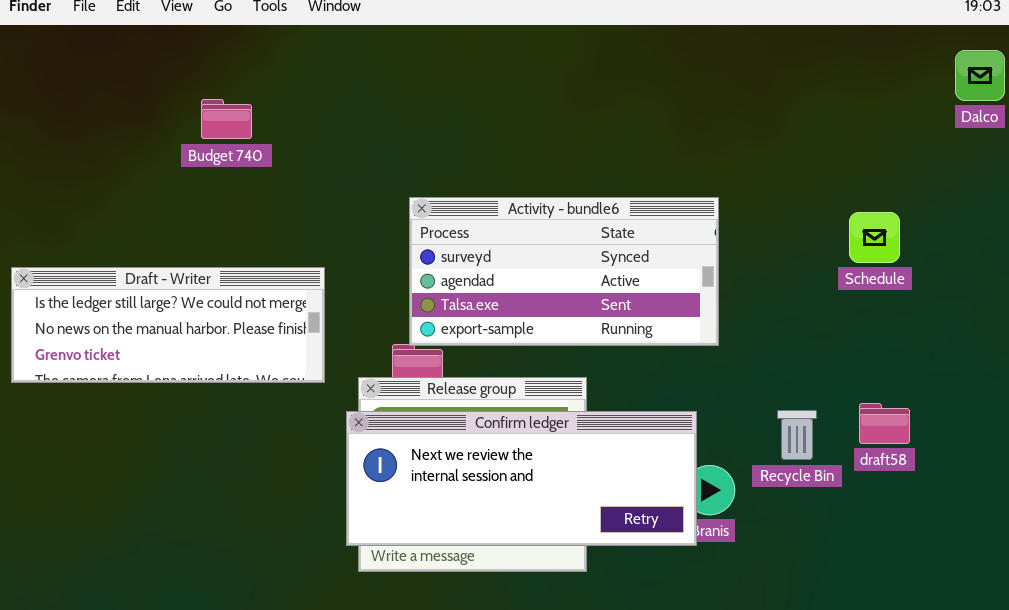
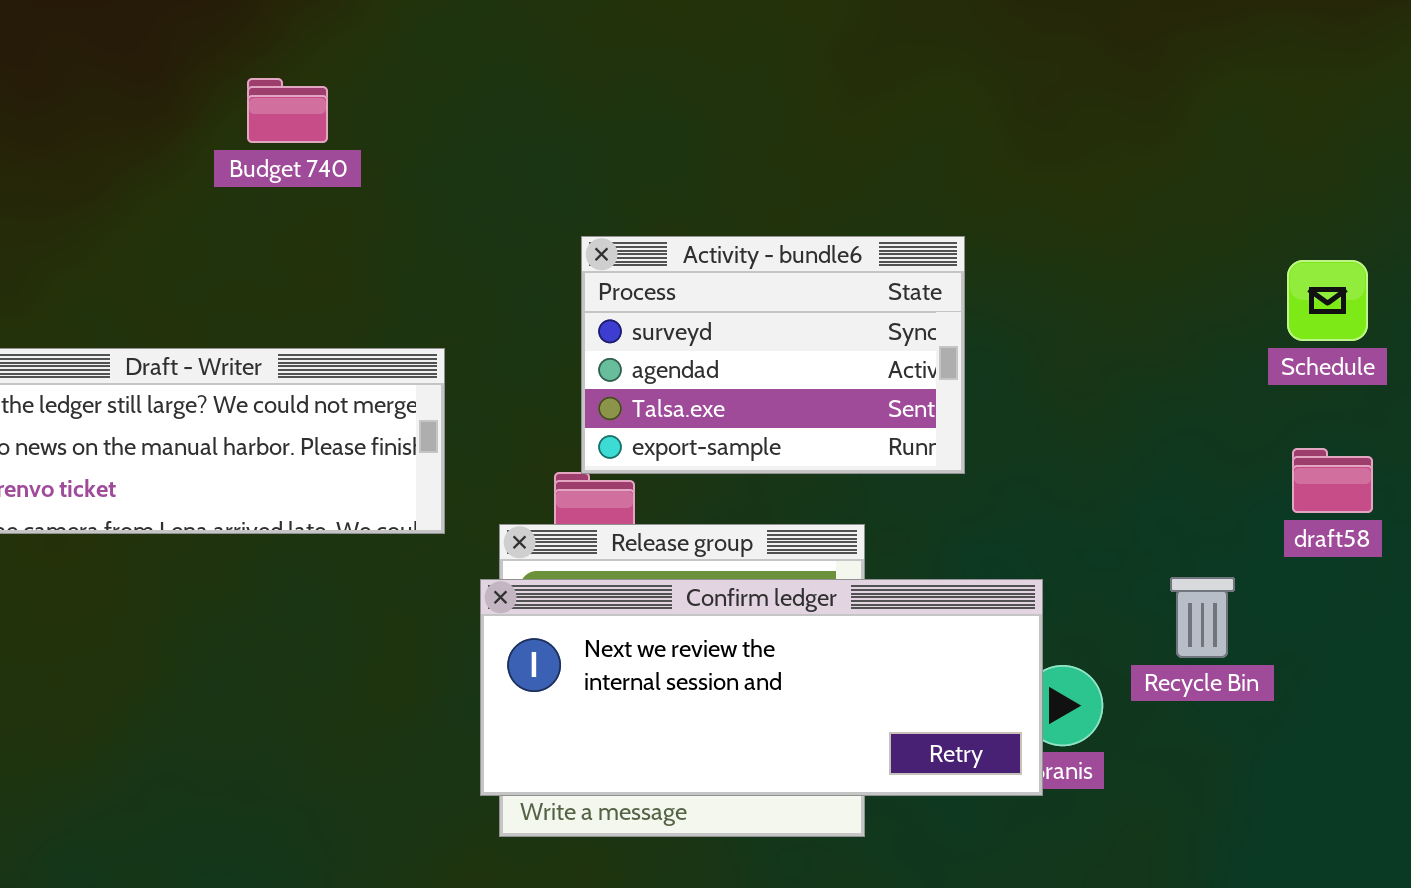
Activity - bundle6: [409,197,719,346] -> [581,236,965,474], resized
draft58: [859,403,910,444] -> [1292,448,1373,513], moved

